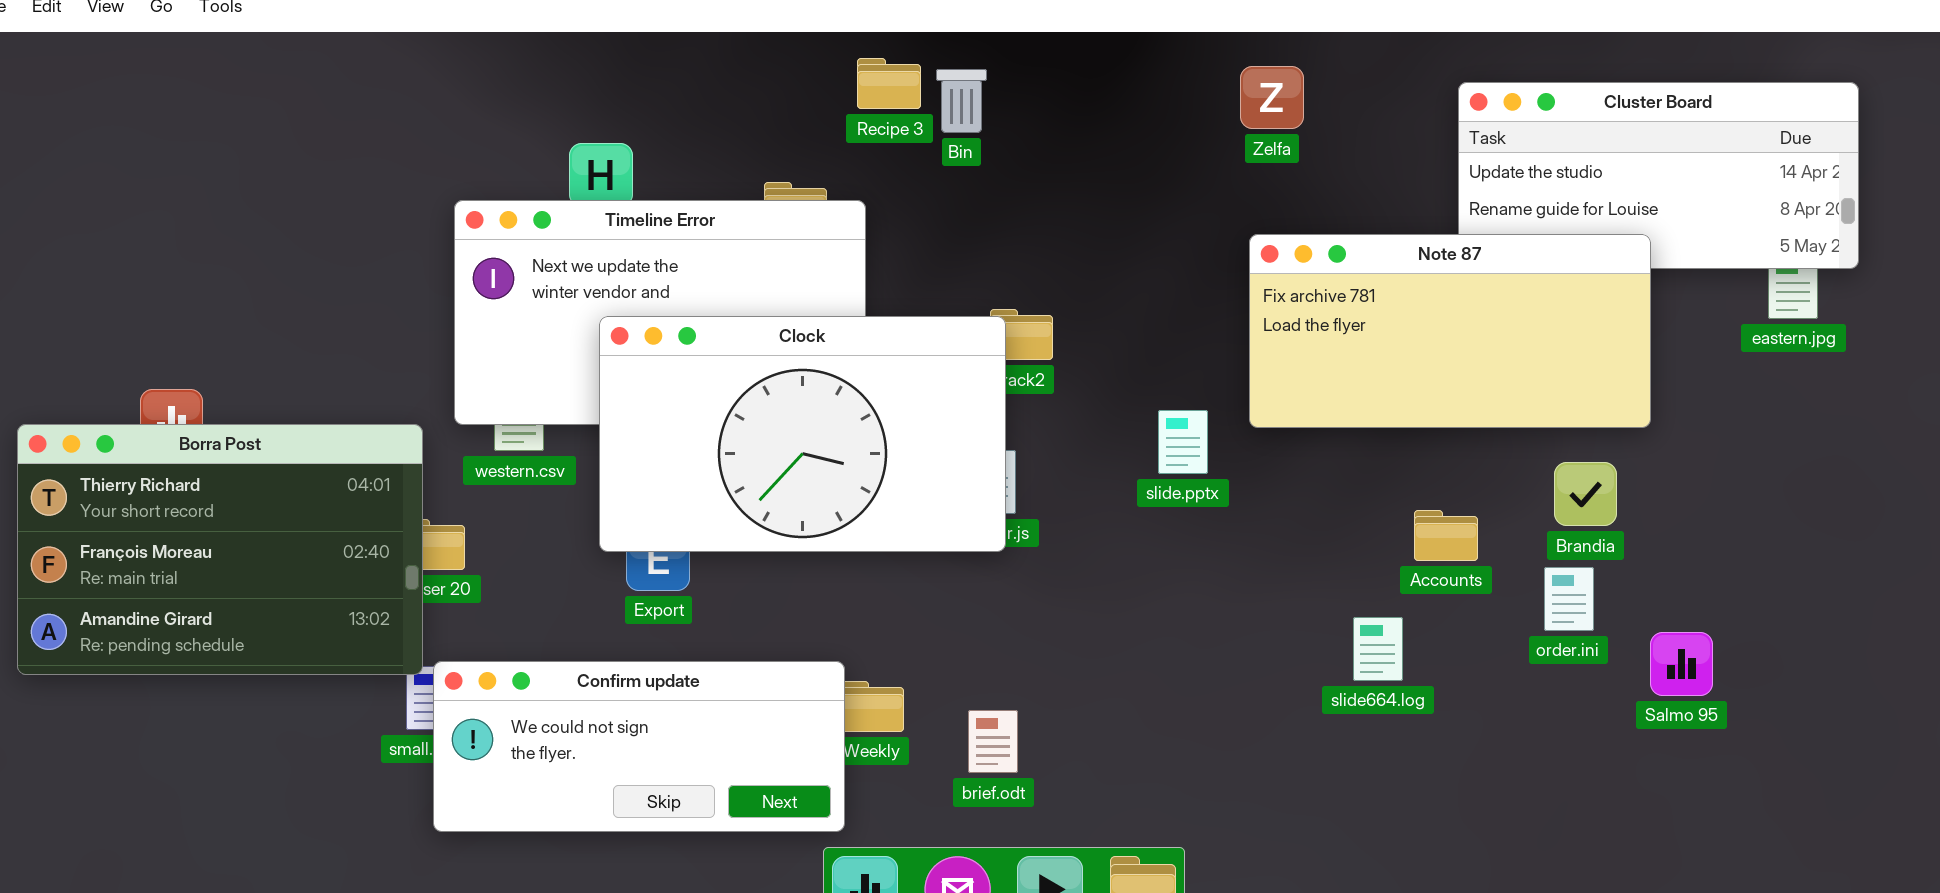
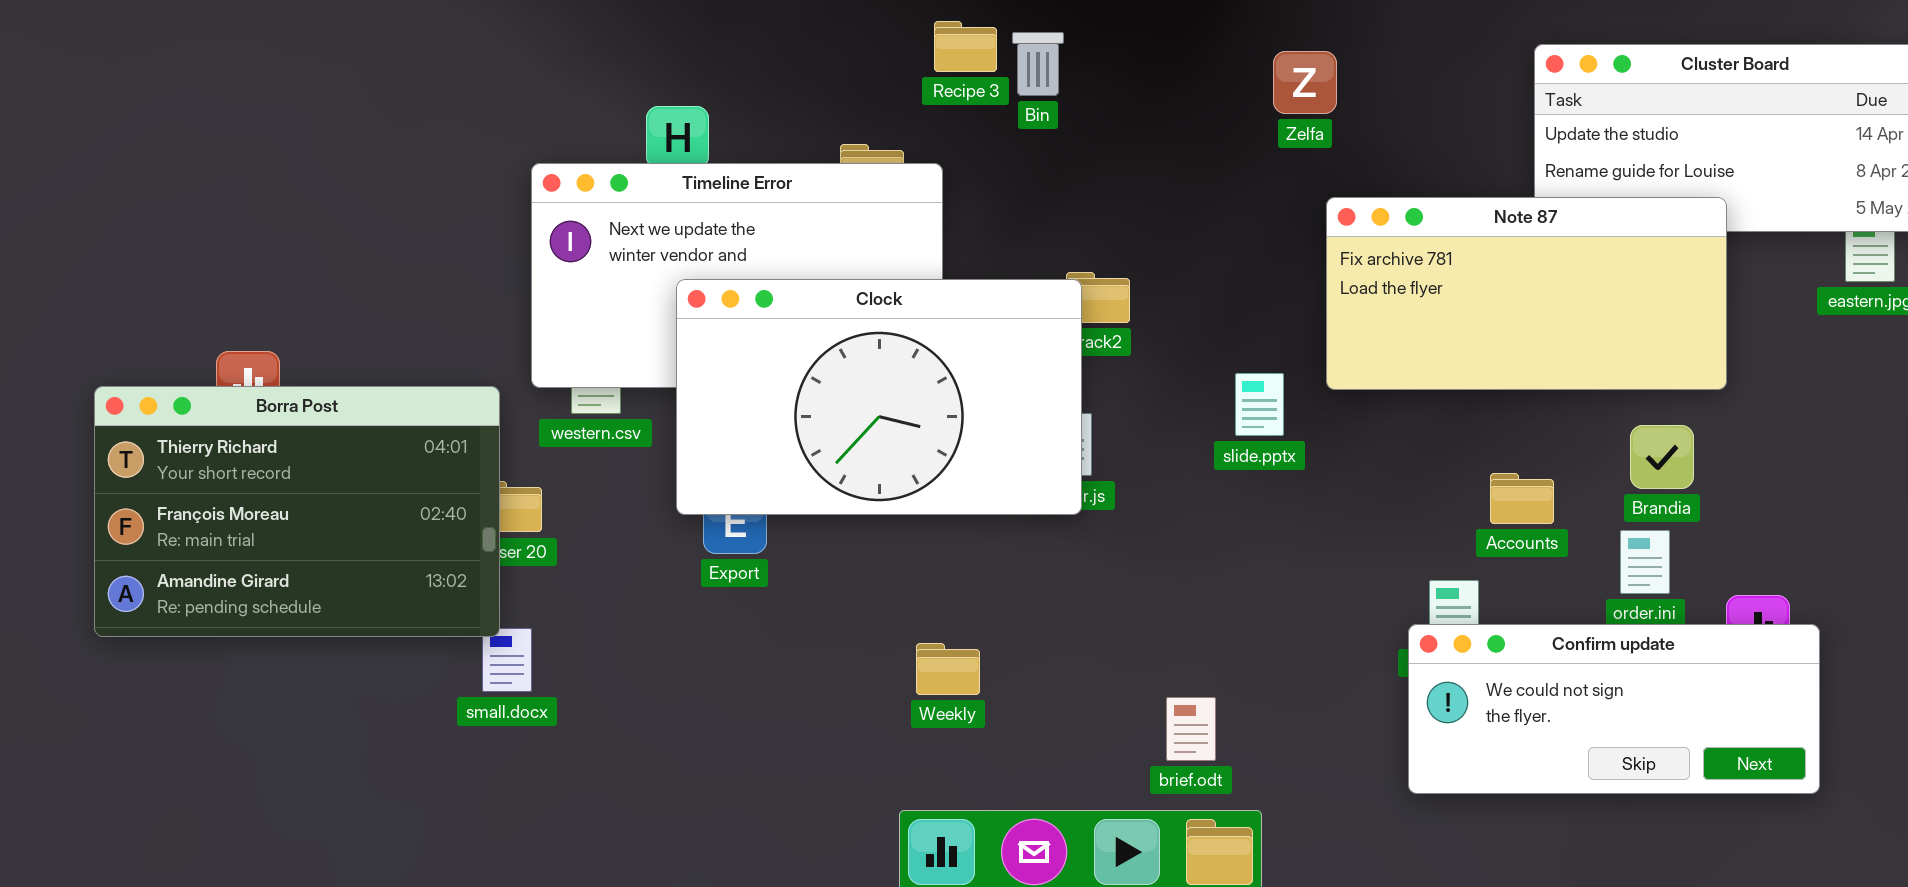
Zelfa: [1240,66,1304,129] -> [1273,51,1337,114], moved
Confirm update: [433,661,845,832] -> [1408,624,1820,794], moved
brief.odt: [968,710,1018,773] -> [1166,697,1216,761], moved

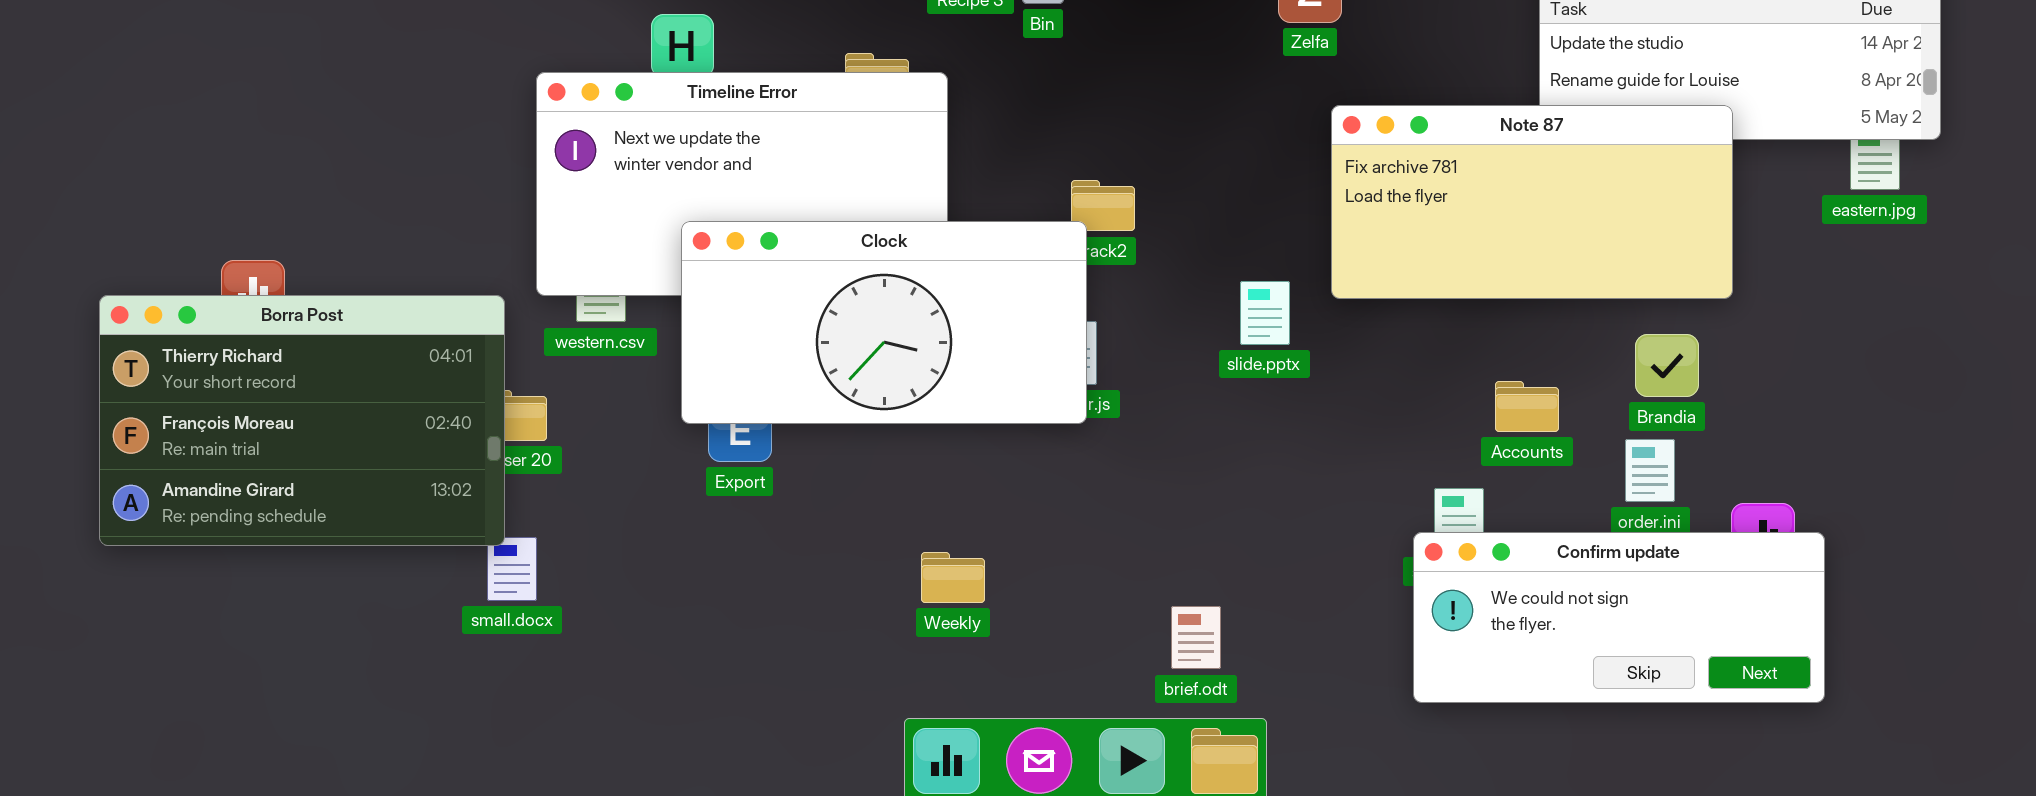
Clock: [676,279,1082,515] -> [681,221,1087,424], resized

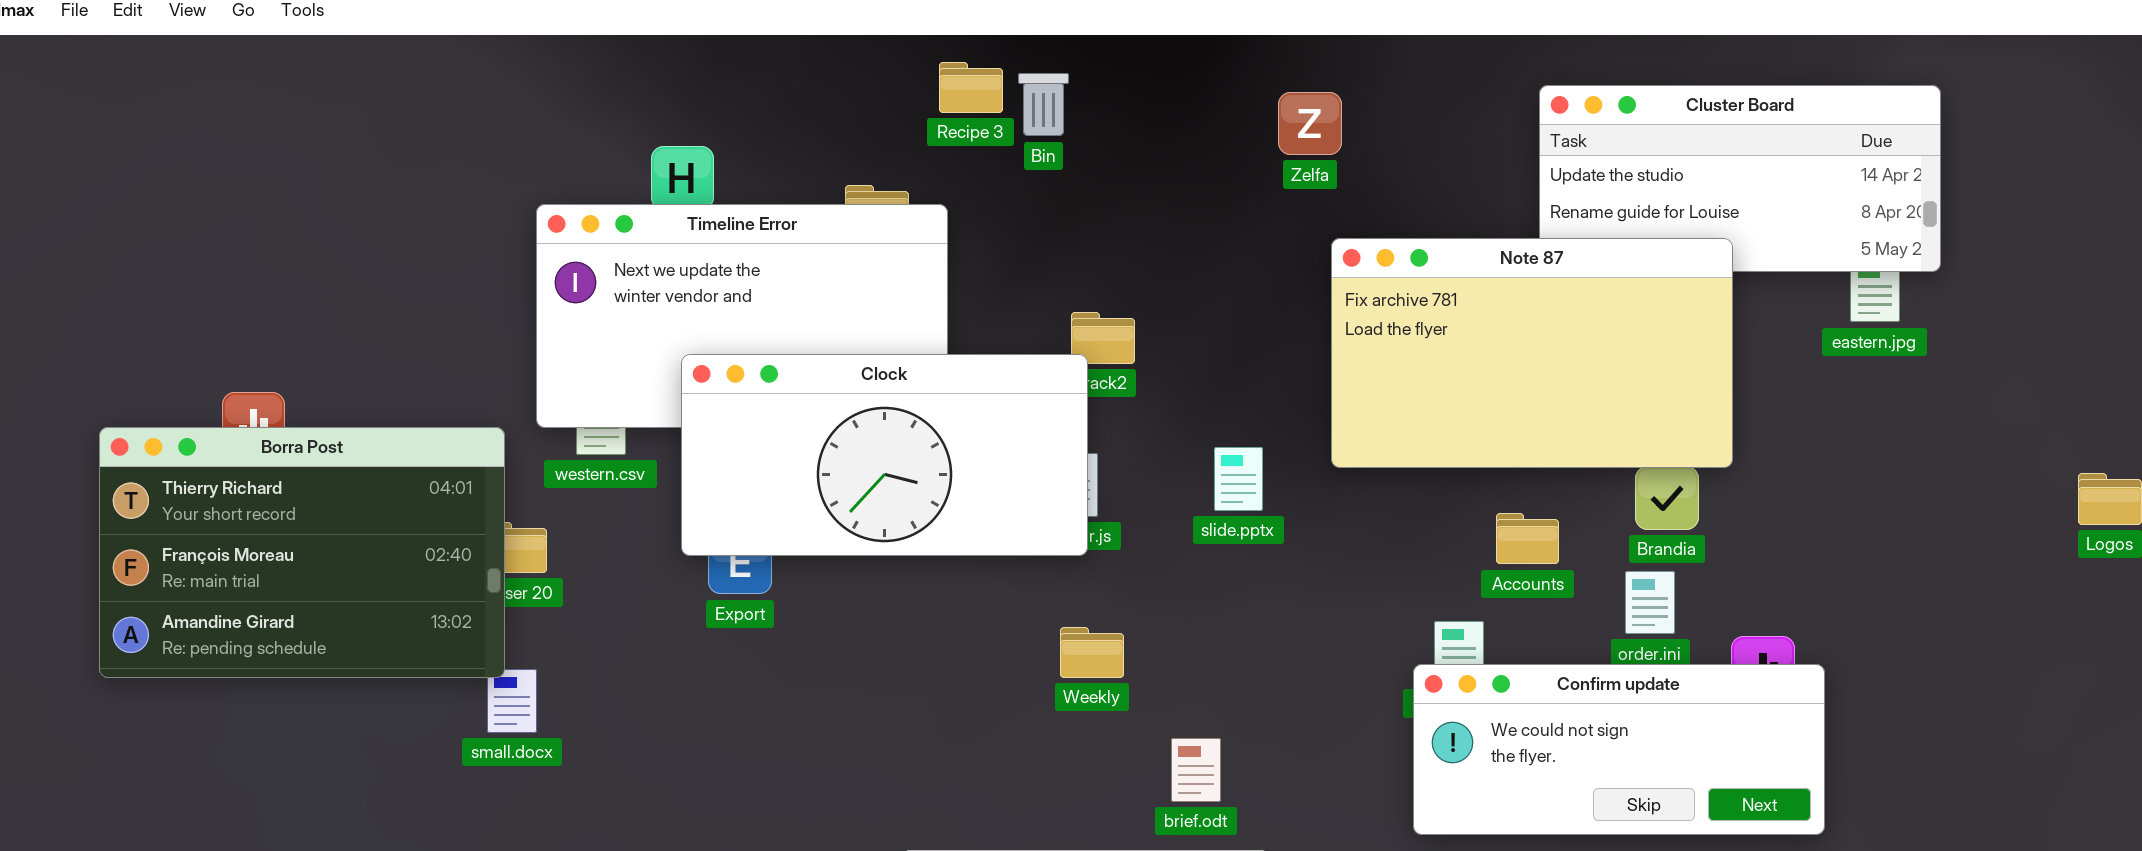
Note 87: [1331,105,1733,299] -> [1331,238,1733,468], resized
slide.pptx: [1240,281,1290,345] -> [1214,447,1263,511], moved
Weekly: [921,552,985,603] -> [1060,627,1124,678], moved

